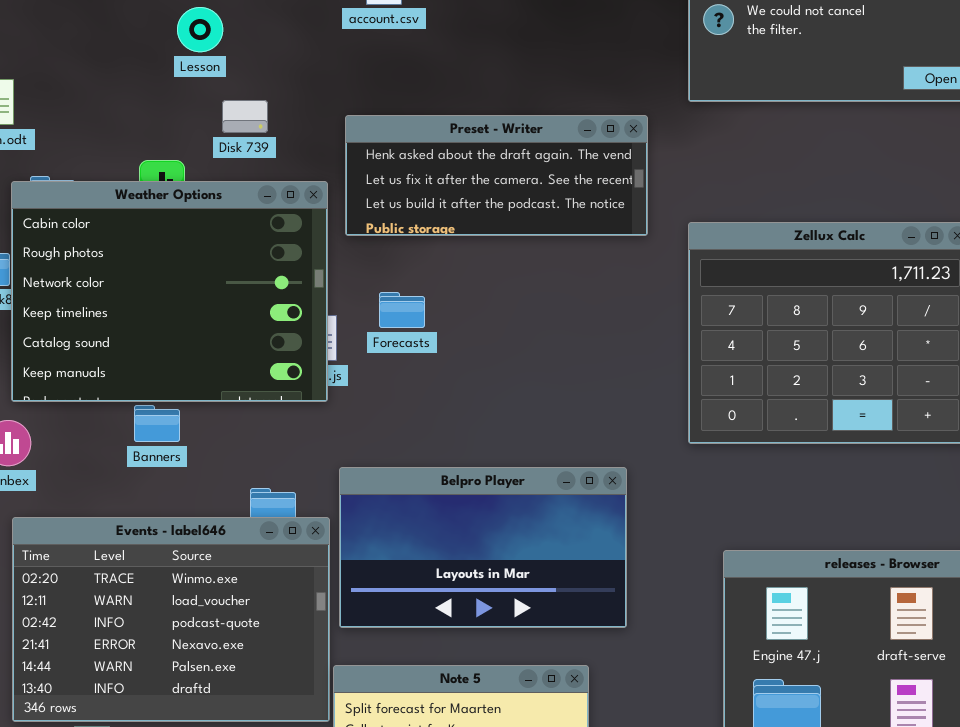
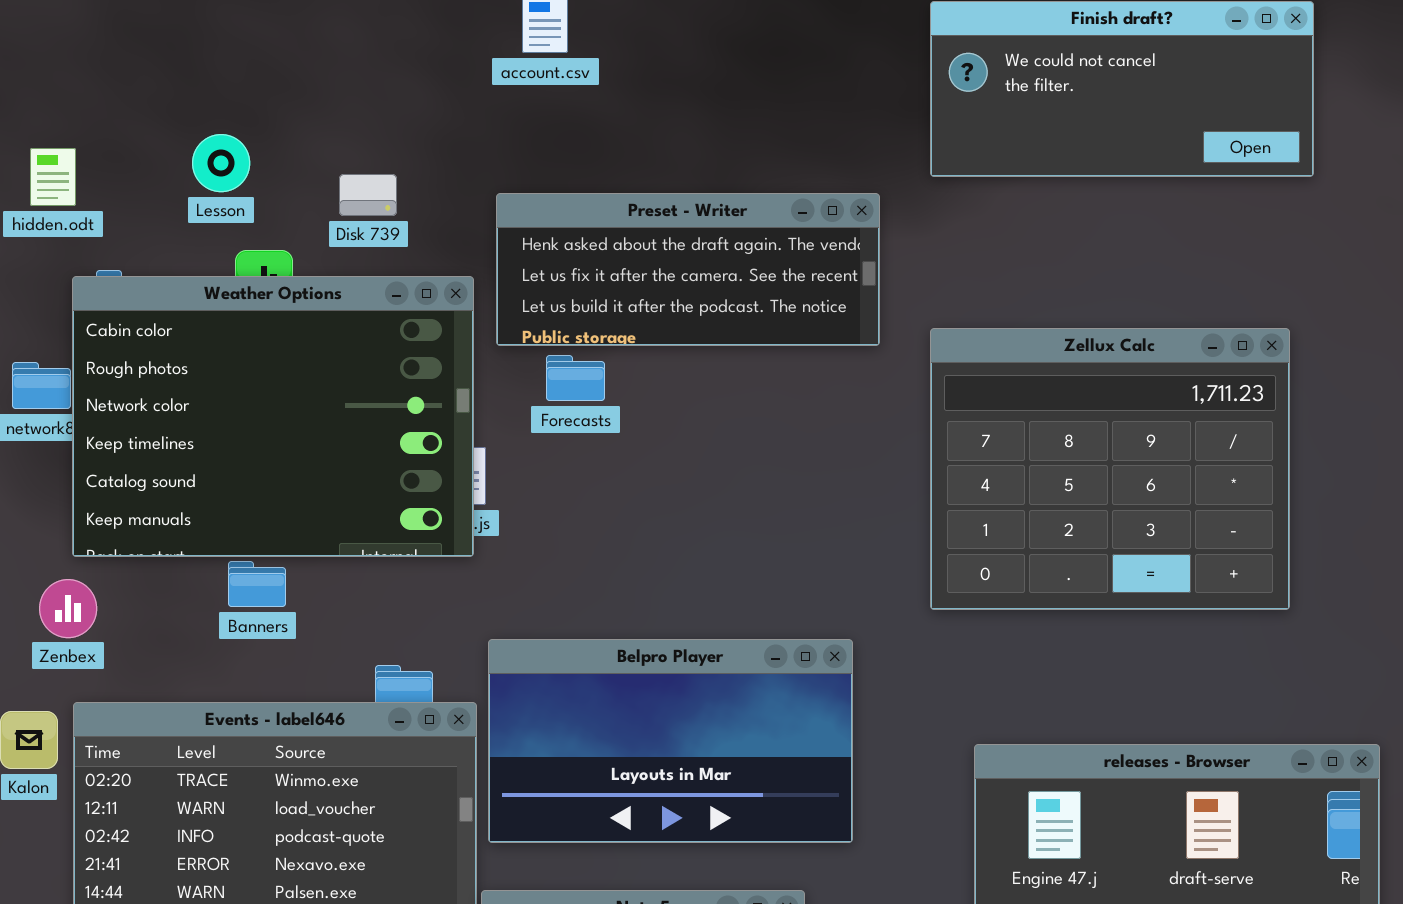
Lesson: [177,7,223,52] -> [192,134,250,192], moved
Forecasts: [379,292,425,328] -> [546,355,605,401], moved

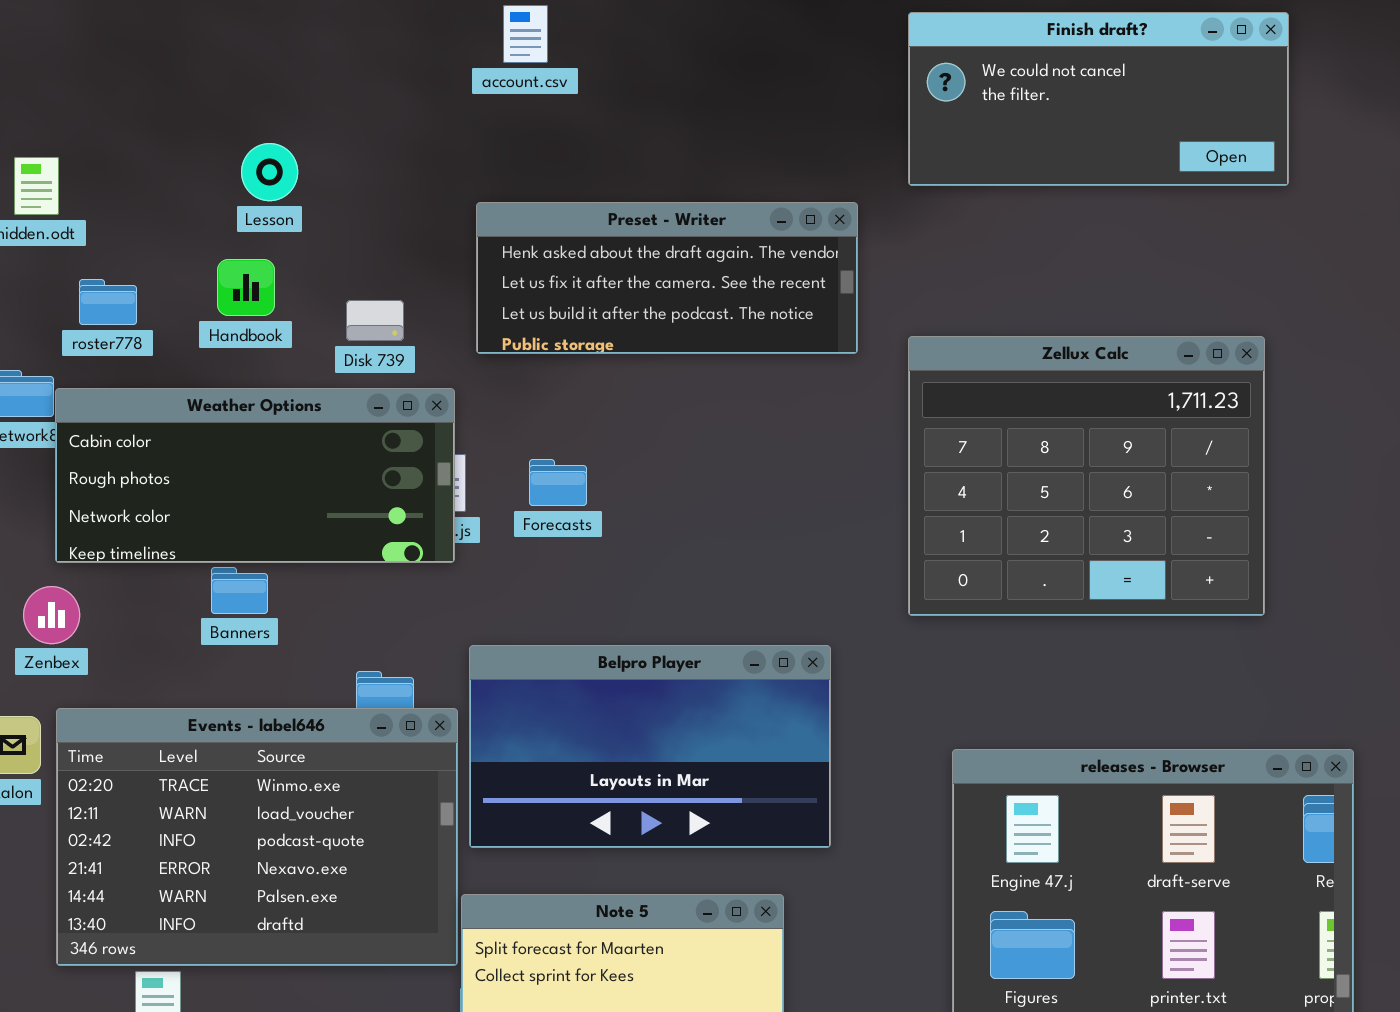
Lesson: [192,134,250,192] -> [241,143,298,201], moved
Disk 739: [339,174,397,216] -> [346,300,404,341], moved
Weather Options: [72,276,474,557] -> [55,388,455,563], resized
Forecasts: [546,355,605,401] -> [529,459,587,506], moved

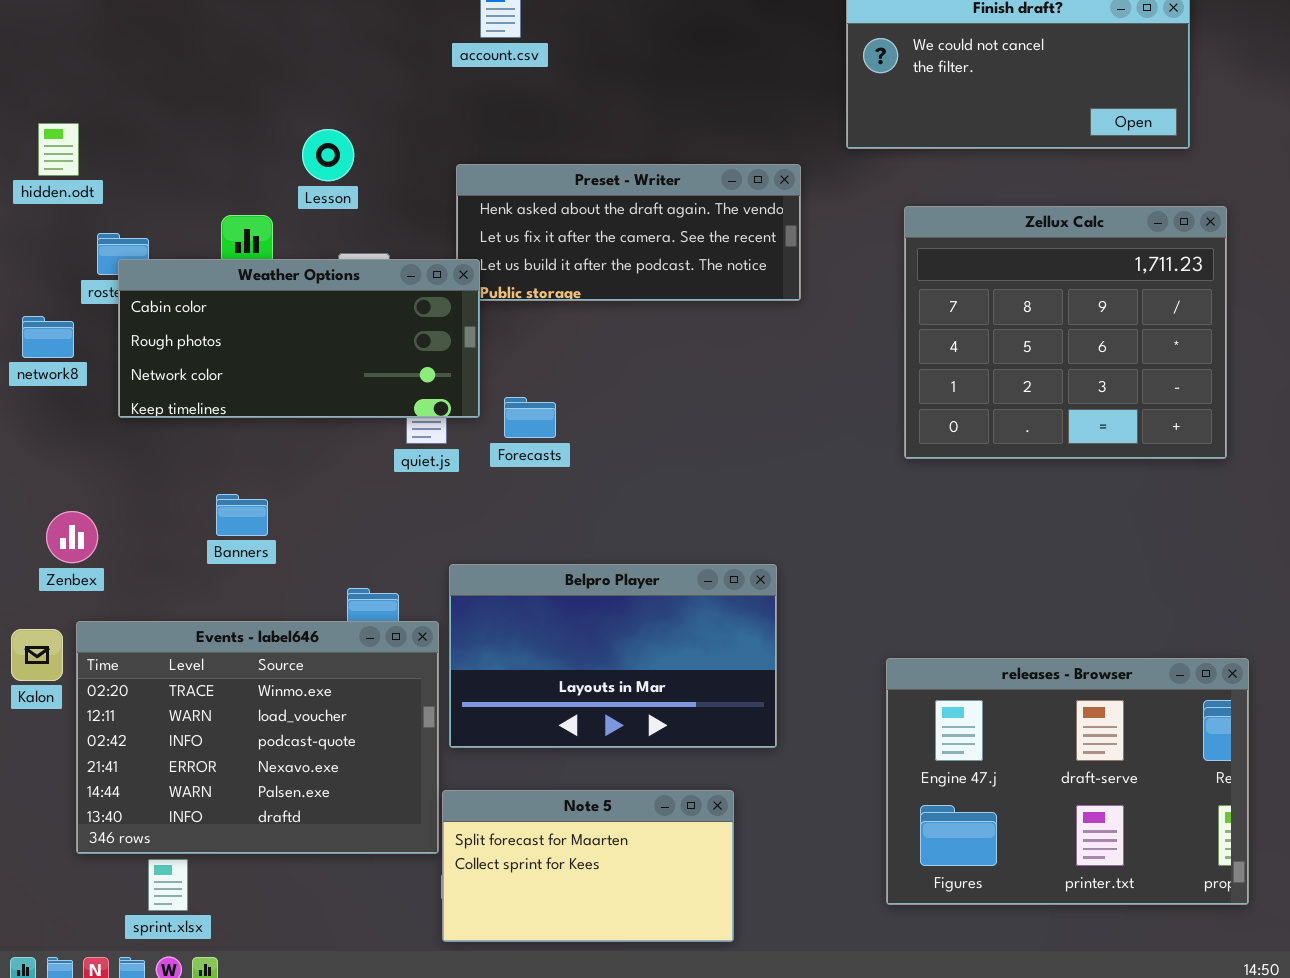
Lesson: [241,143,298,201] -> [302,129,354,181], moved
Zellux Calc: [908,336,1265,616] -> [904,206,1227,459], moved
Weather Options: [55,388,455,563] -> [118,259,480,418], moved

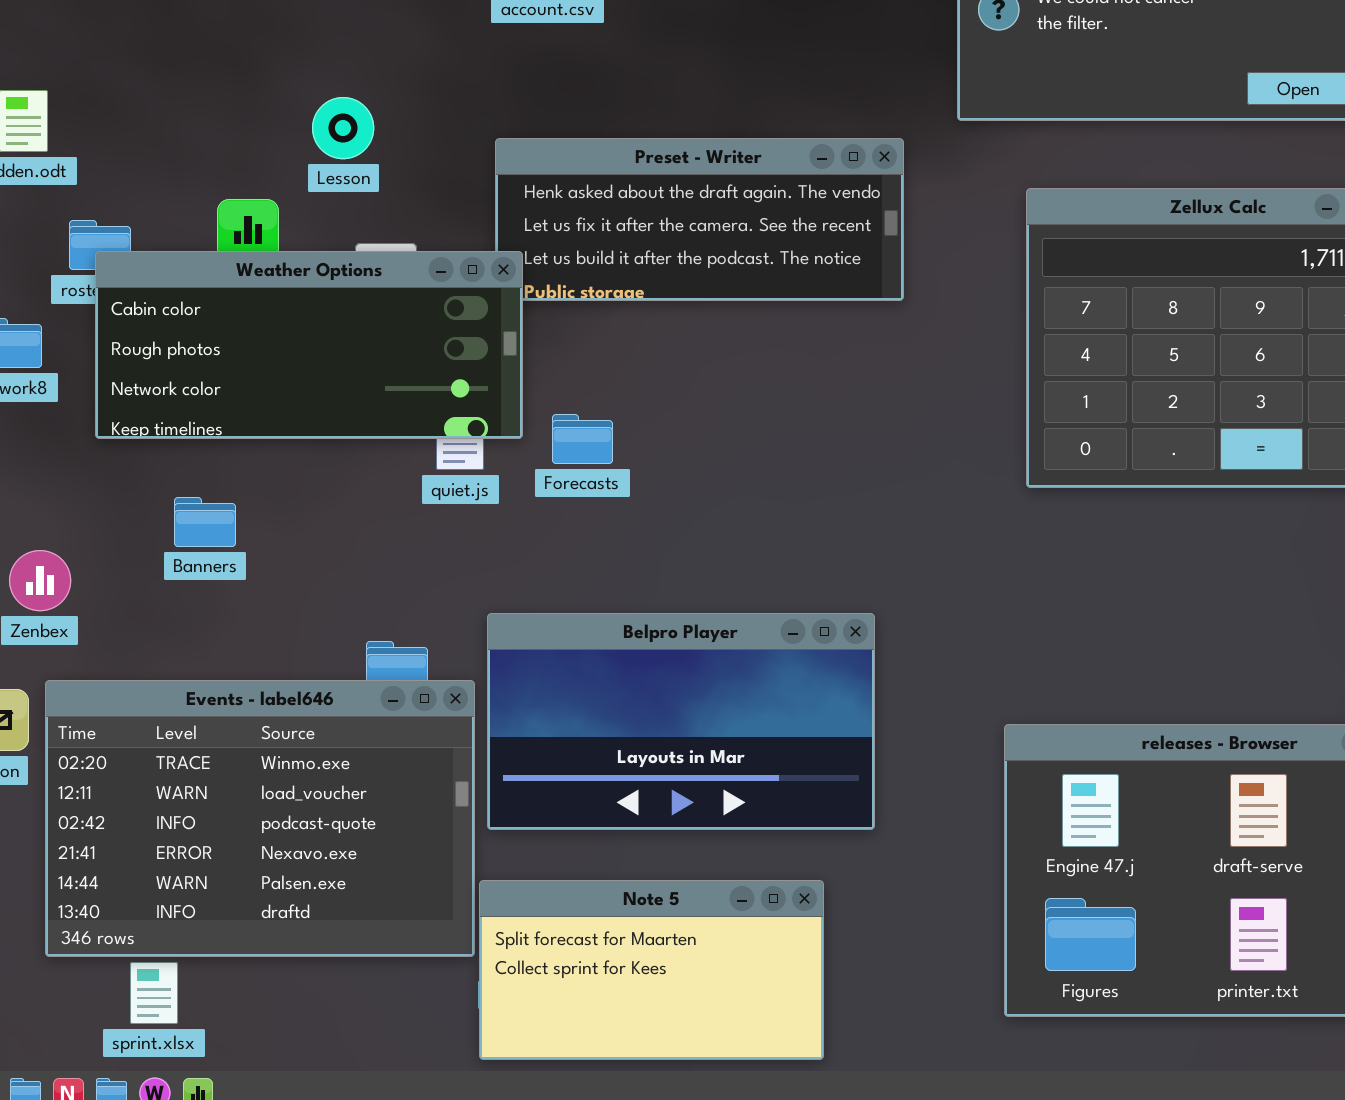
Banners: [216,494,268,536] -> [174,497,236,547], moved

